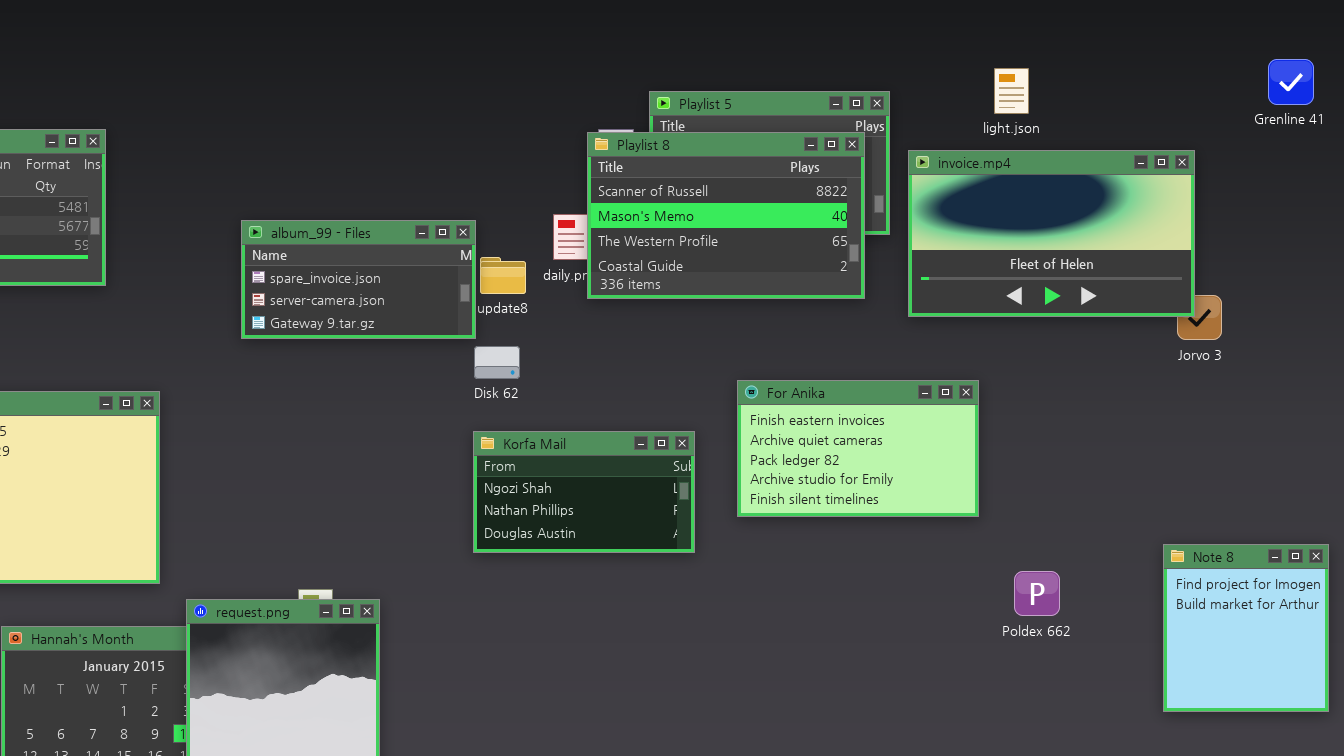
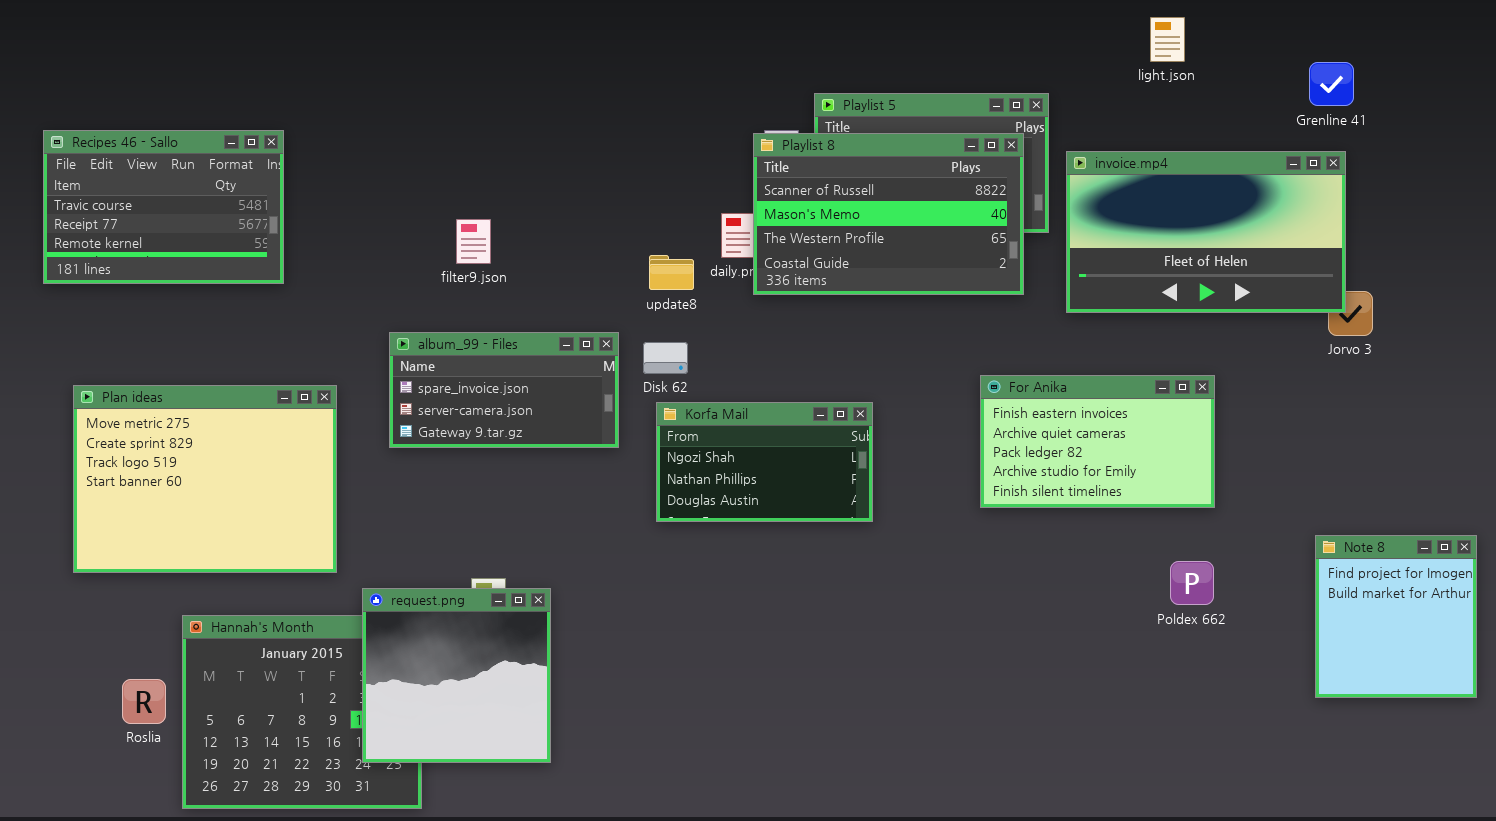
Grenline 41: [1268,59,1314,105] -> [1309,62,1354,106], moved
light.json: [994,68,1029,114] -> [1150,17,1185,62], moved
album_99 - Files: [241,220,476,339] -> [389,332,619,448], moved
For Anika: [737,380,979,517] -> [980,375,1215,508], moved
Korfa Mail: [473,431,695,553] -> [656,402,873,522], moved

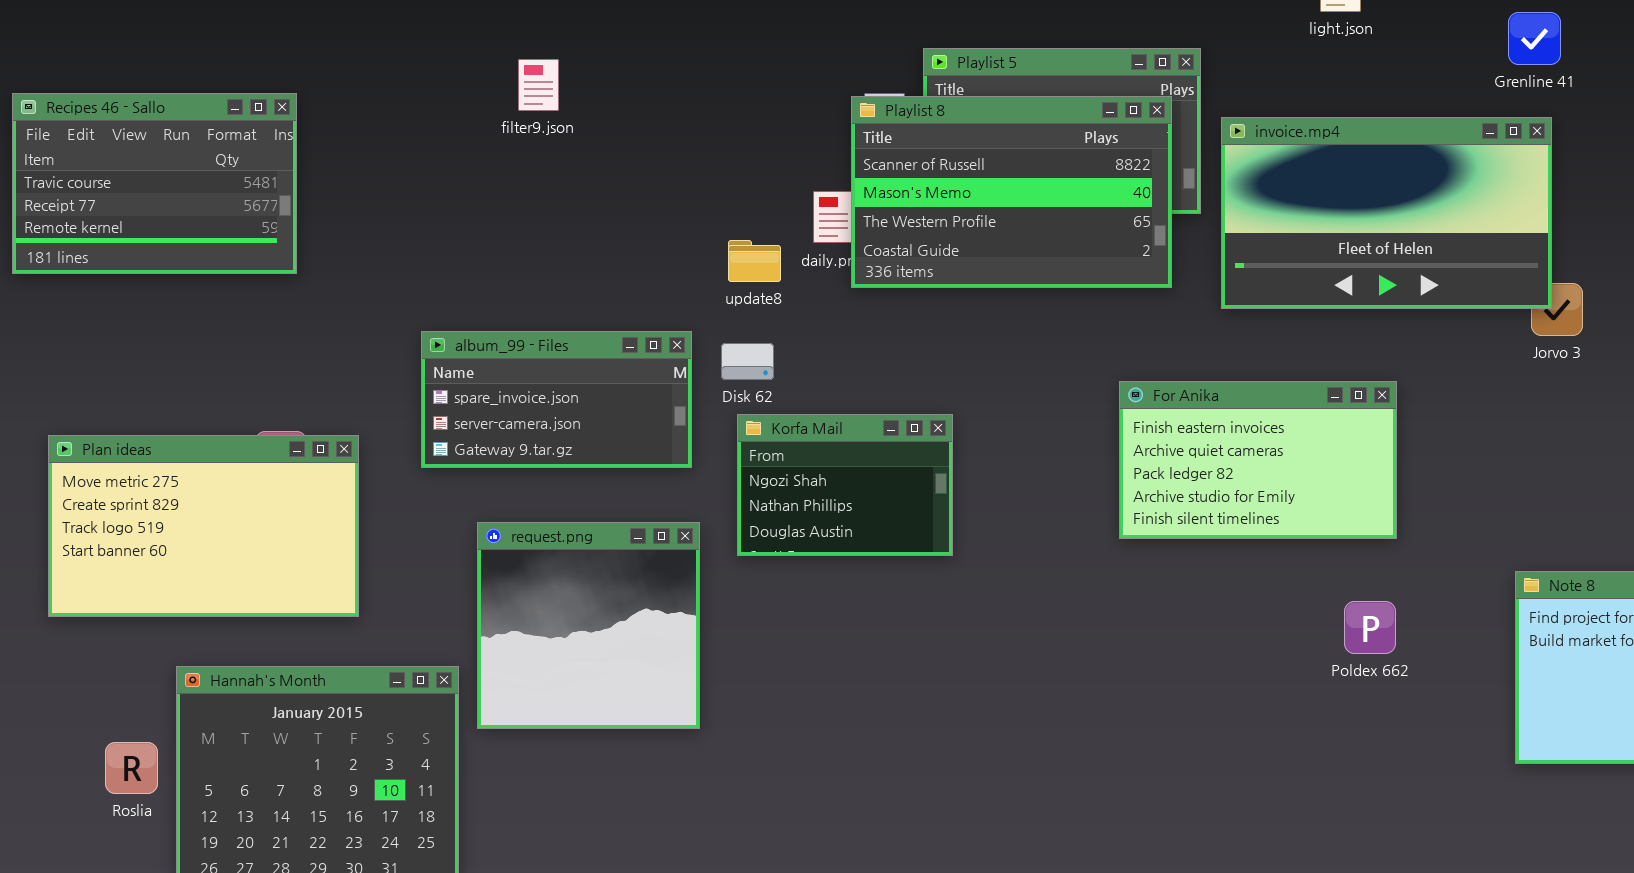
filter9.json: [456,219,491,264] -> [518,59,559,111], moved
Plan ideas: [73,385,337,573] -> [48,435,359,617], resized
Korfa Mail: [656,402,873,522] -> [737,414,953,556], resized
request.png: [362,588,551,763] -> [477,522,700,729], moved

